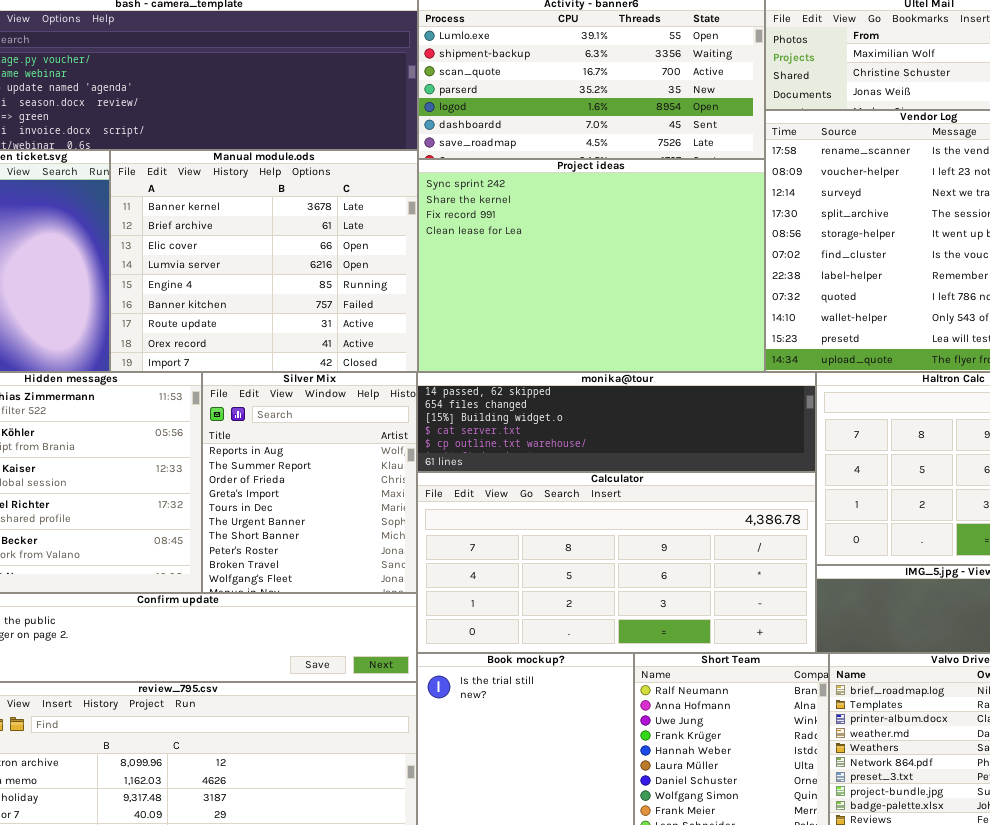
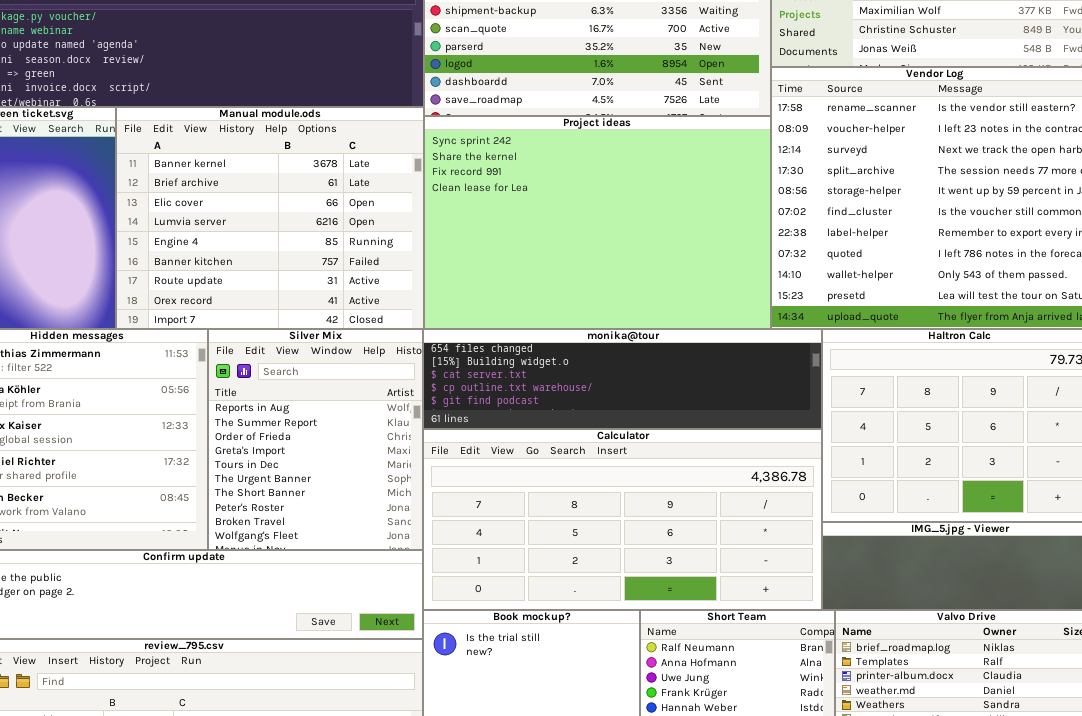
monika@tour: [417,372,816,472] -> [423,329,822,429], scrolled down 1 row

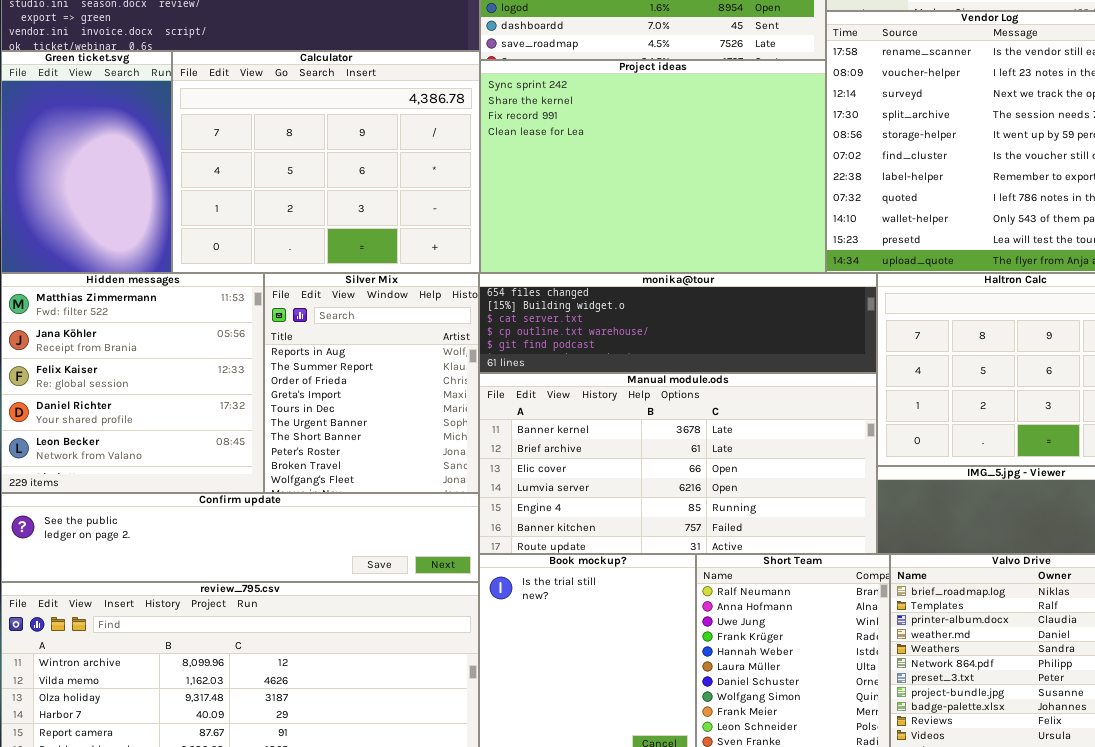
Manual module.ods: [116,107,424,329] -> [479,373,877,554], moved, resized
Calculator: [423,429,822,610] -> [172,51,480,273], moved, resized

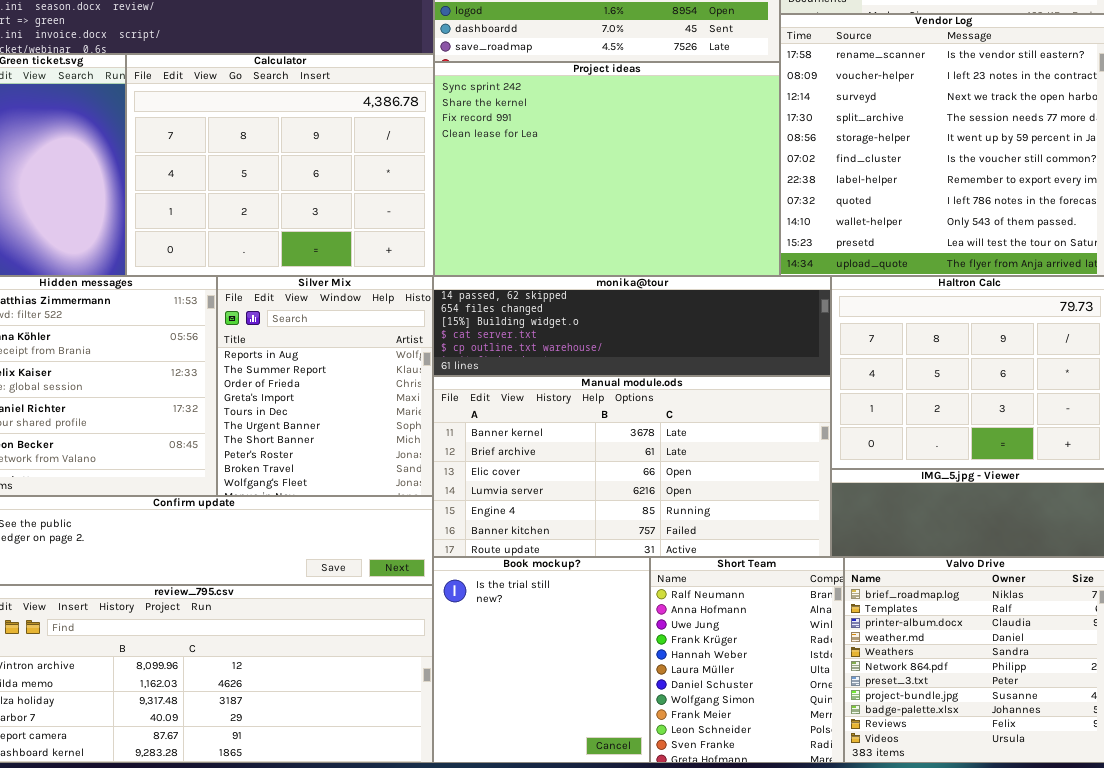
monika@tour: [479,273,877,373] -> [433,276,831,376], scrolled up 1 row

